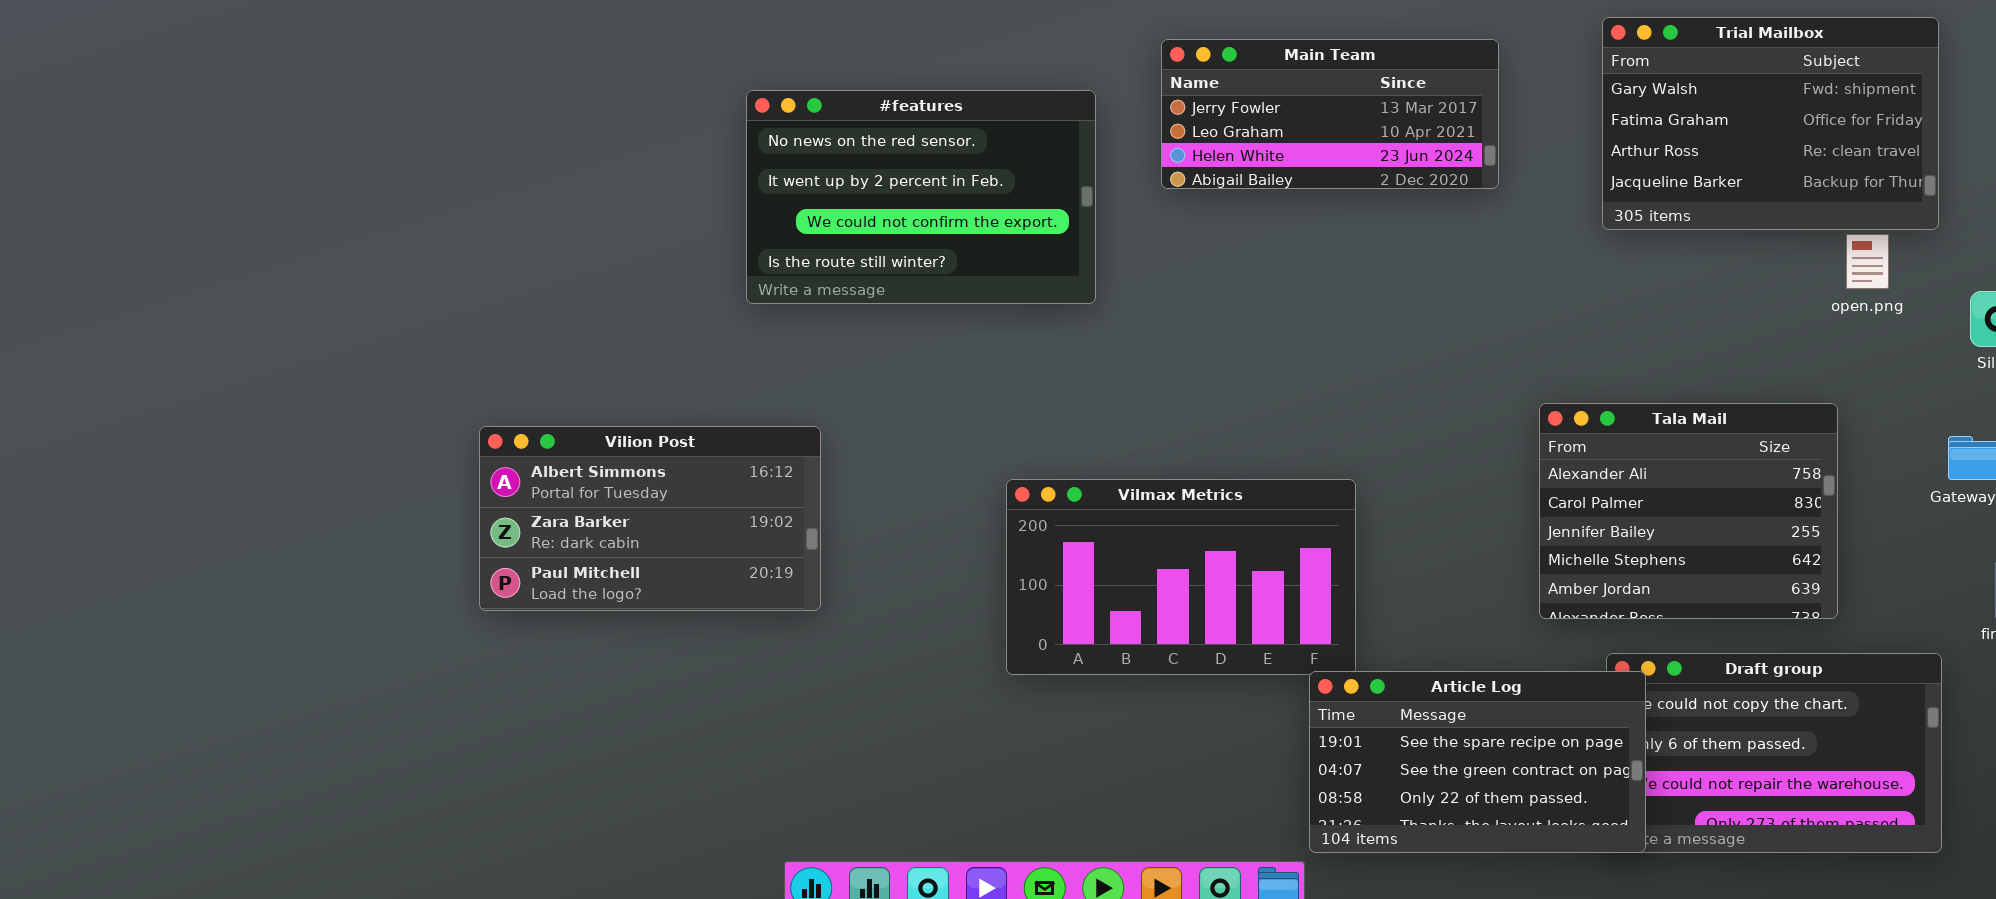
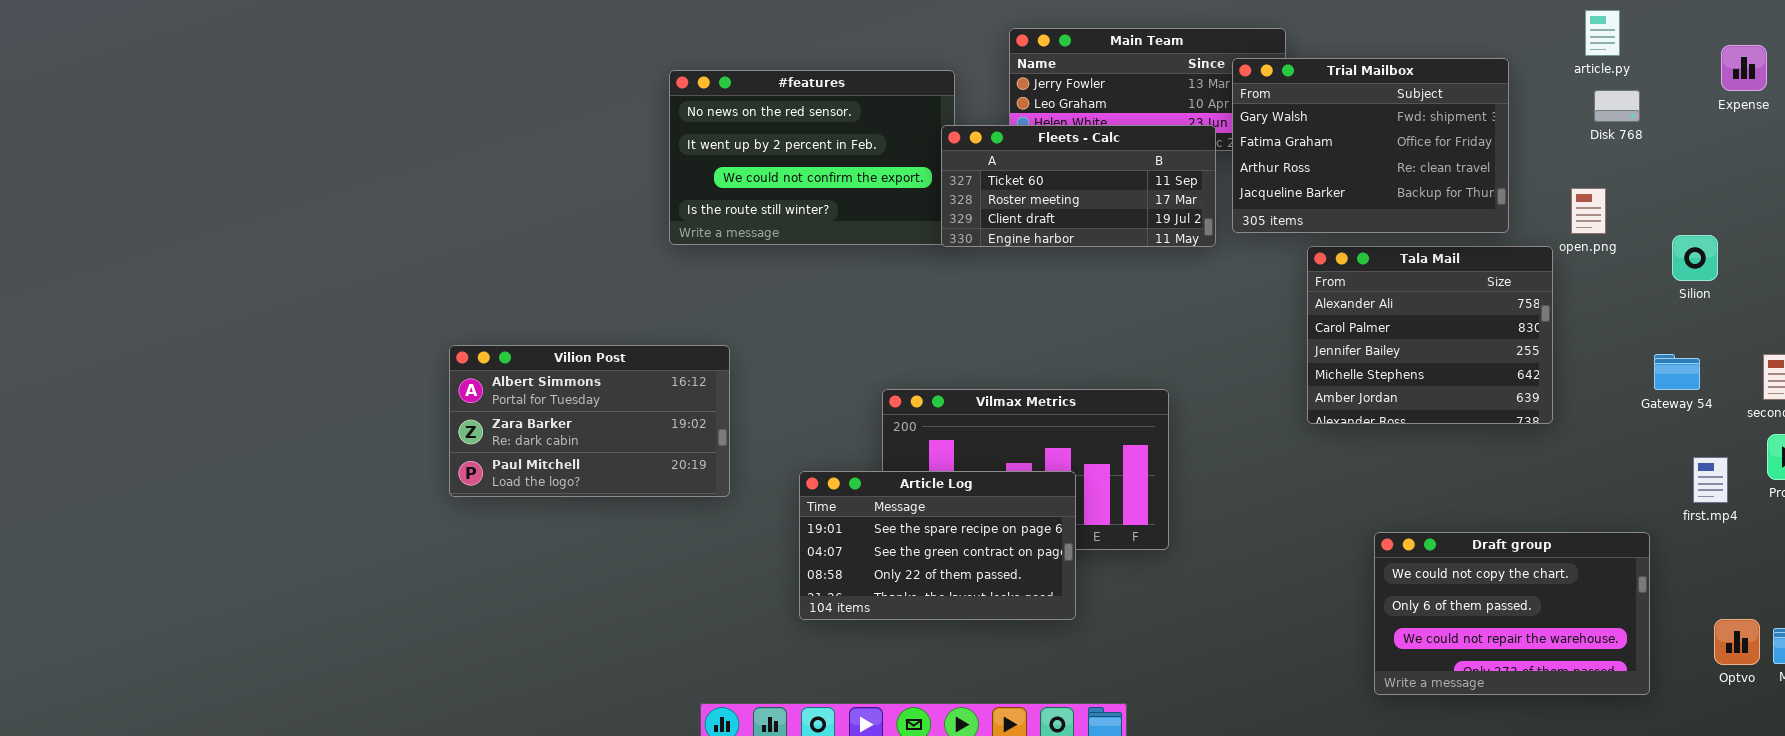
Trial Mailbox: [1602,17,1939,230] -> [1232,58,1509,233], moved
Fleets - Calc: none -> [941,125,1216,247], opened
Tala Mail: [1539,403,1838,619] -> [1307,246,1553,424], moved
Article Log: [1309,671,1646,853] -> [799,471,1076,620], moved

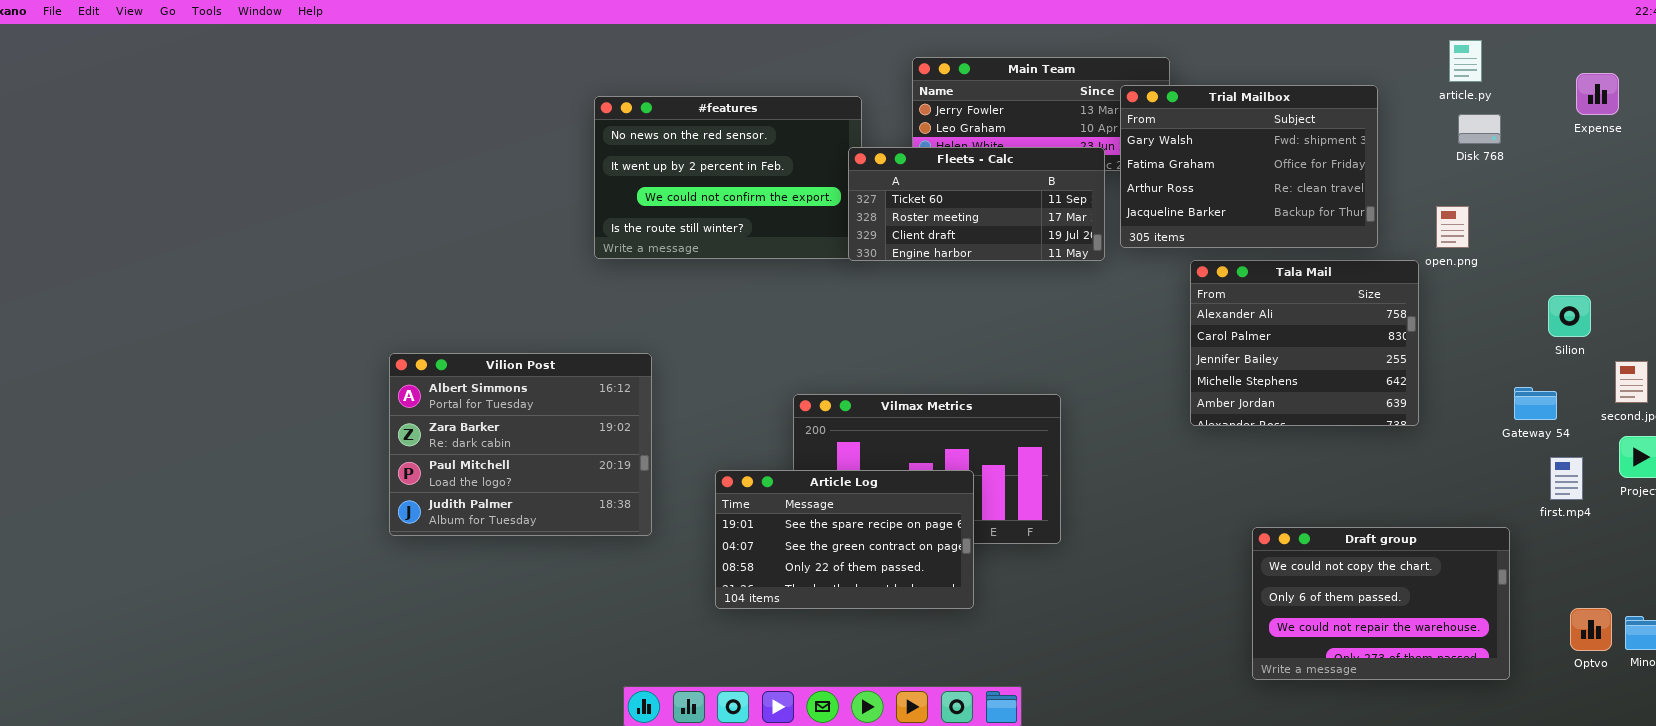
Silion: [1672,235,1718,281] -> [1548,295,1591,337], moved
Vilion Post: [449,345,730,497] -> [389,353,652,536], resized
Gateway 54: [1654,354,1700,390] -> [1514,387,1557,420], moved

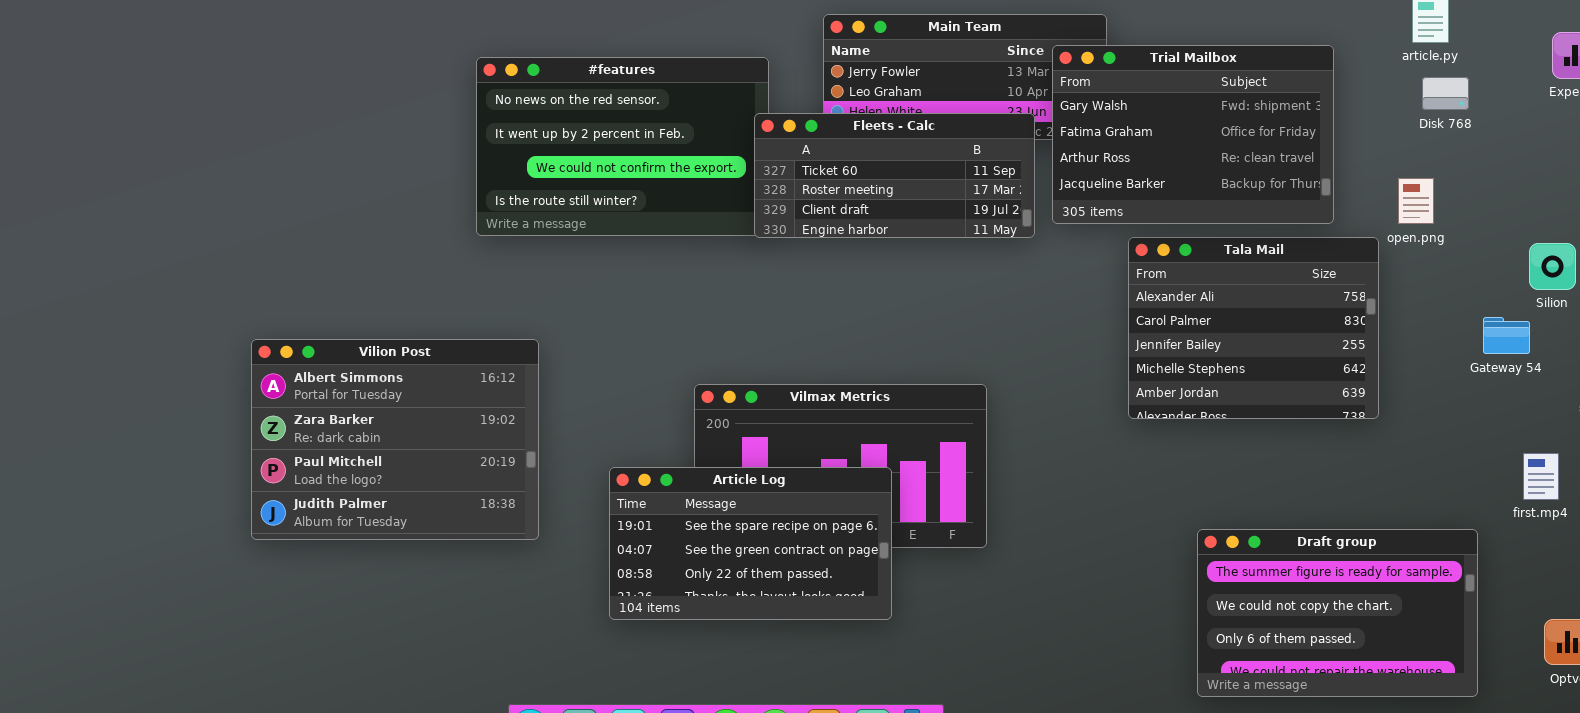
Silion: [1548,295,1591,337] -> [1529,243,1576,290], moved
Gateway 54: [1514,387,1557,420] -> [1483,317,1530,354], moved
Draft group: [1252,527,1510,680] -> [1197,529,1478,697], scrolled up 1 row

